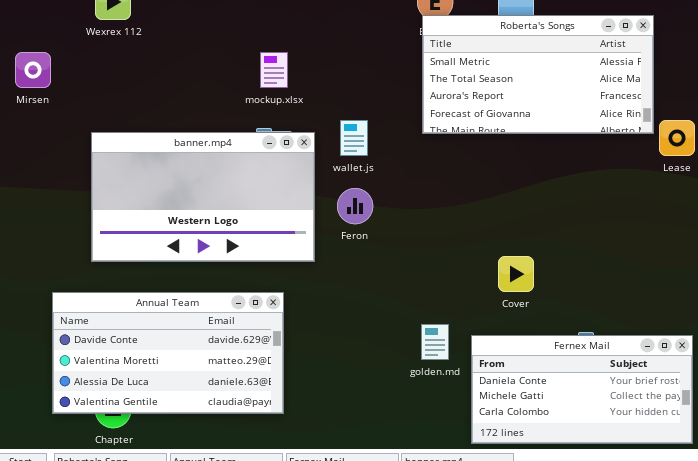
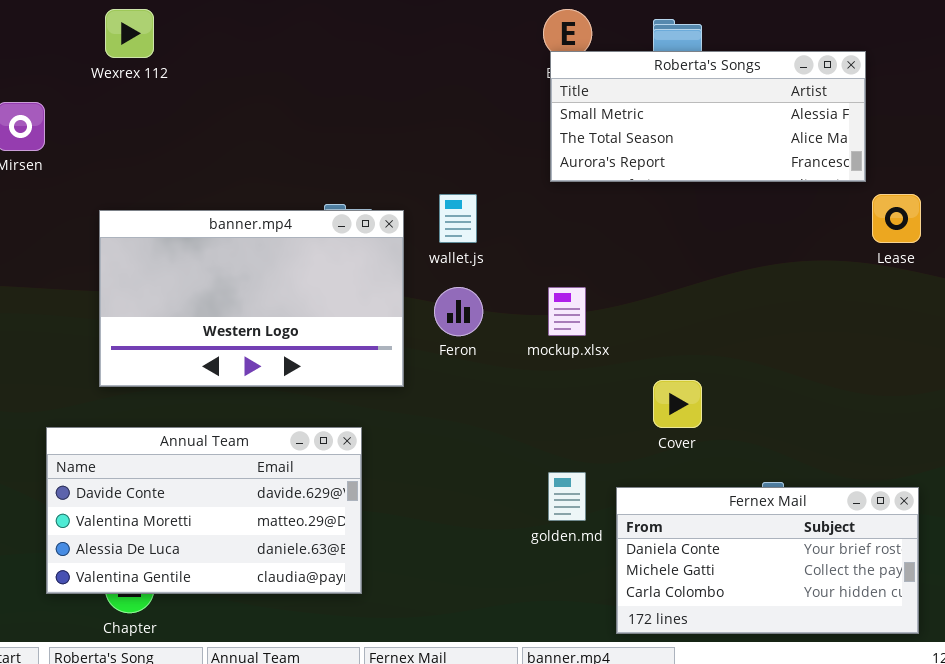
Roberta's Songs: [422,15,654,134] -> [550,51,866,182], resized
mockup.xlsx: [260,52,288,88] -> [548,287,586,336], moved

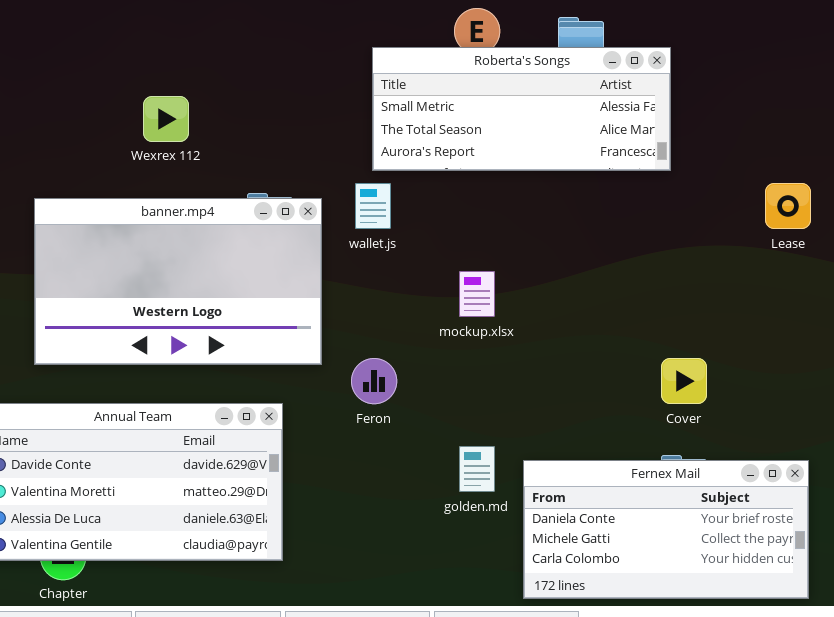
Wexrex 112: [105,9,154,58] -> [143,96,189,142], moved
Roberta's Songs: [550,51,866,182] -> [372,47,671,171], moved
Feron: [434,287,483,336] -> [351,358,397,404], moved
Cover: [653,380,702,428] -> [661,358,707,404], moved

